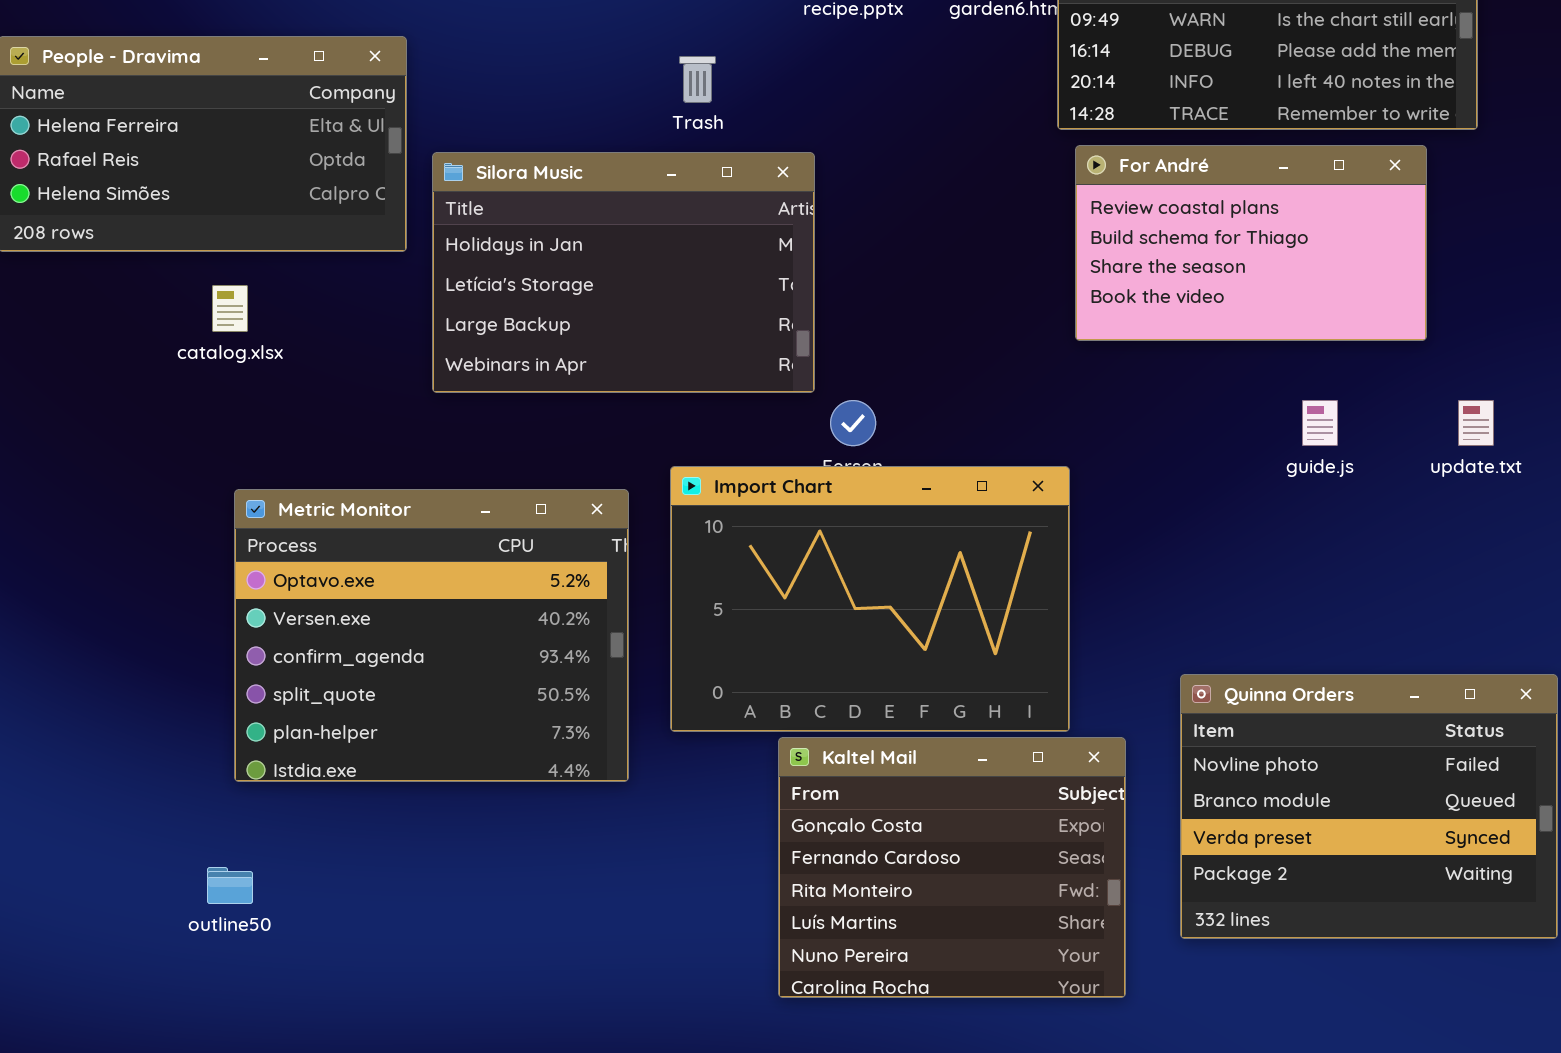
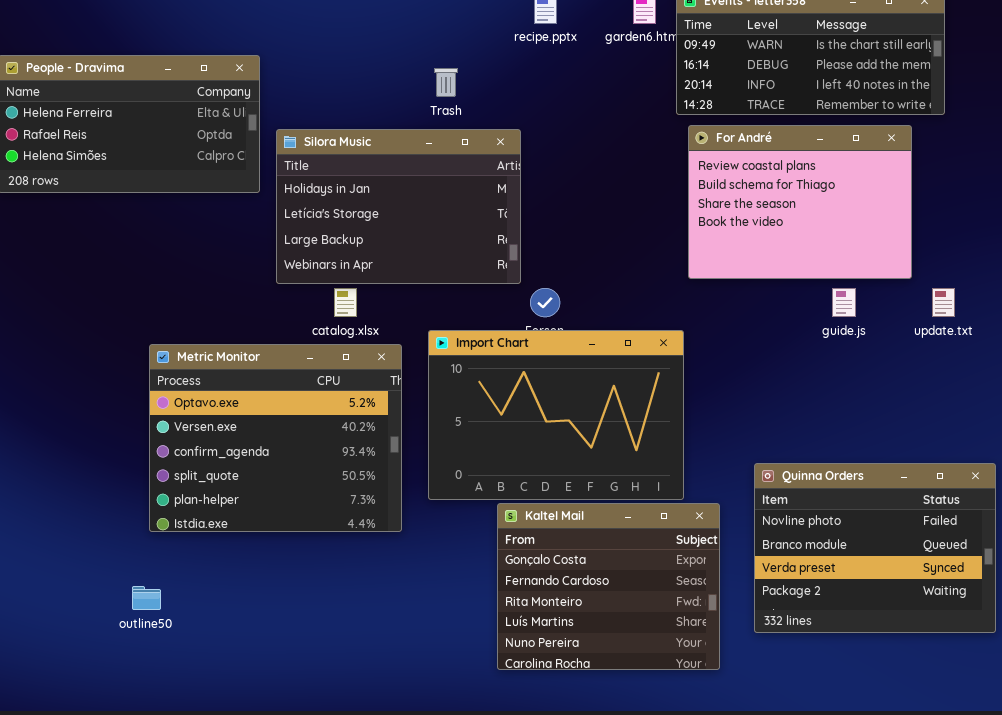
For André: [1075,145,1427,341] -> [688,125,912,279], resized
catalog.xlsx: [212,285,248,332] -> [334,288,357,317], moved

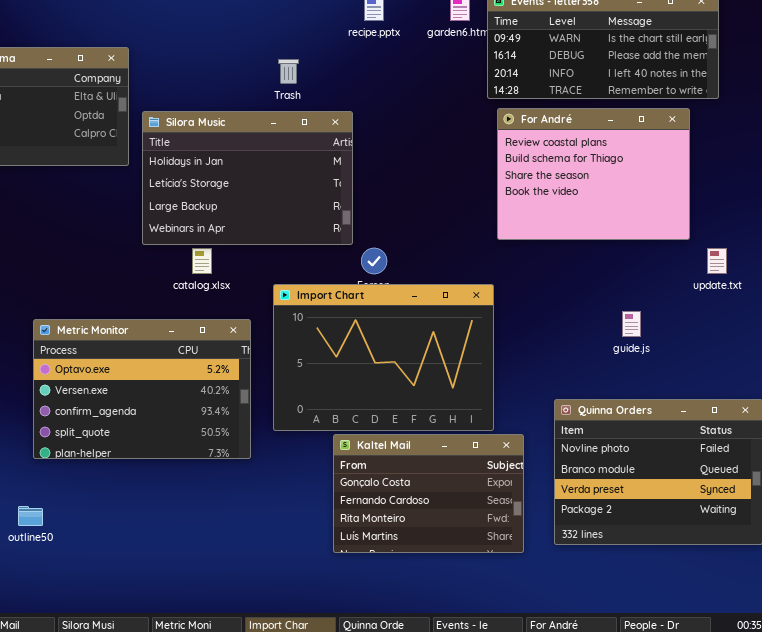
guide.js: [832,288,856,317] -> [622,311,641,337], moved
Metric Monitor: [149,344,402,532] -> [33,319,251,459], resized
Kaltel Mail: [497,503,720,670] -> [333,434,524,553], resized

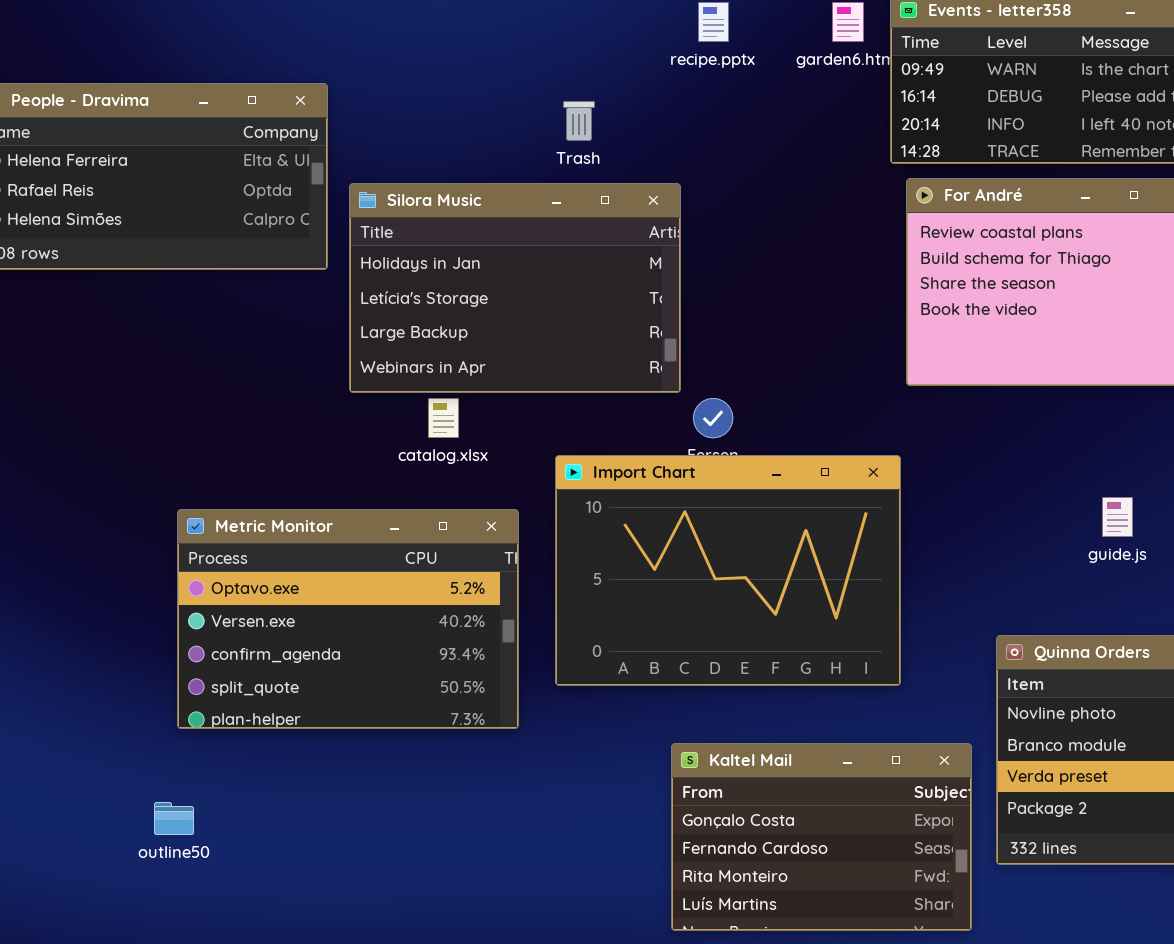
Kaltel Mail: [333,434,524,553] -> [671,743,972,931], moved

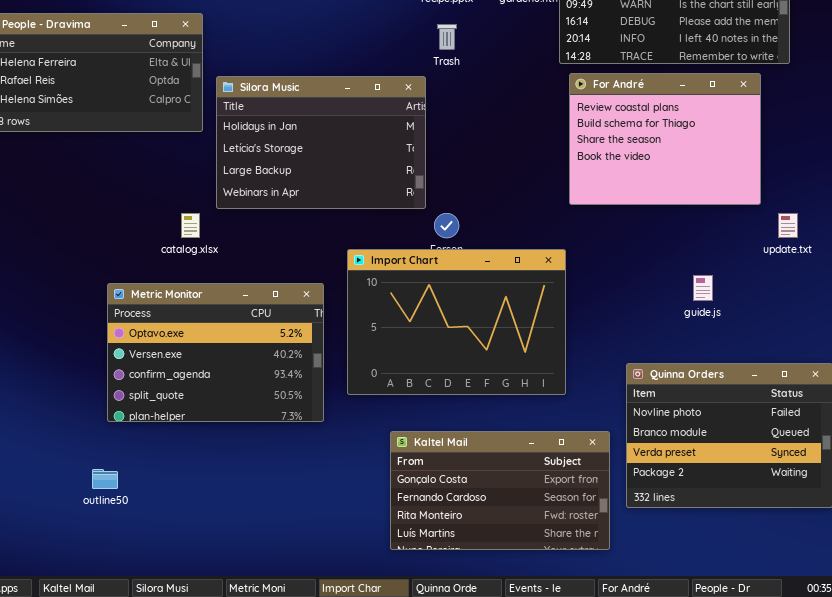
Trash: [563,101,595,141] -> [437,24,457,50], moved
catalog.xlsx: [428,398,459,438] -> [181,213,200,238], moved
Kaltel Mail: [671,743,972,931] -> [390,431,610,550], resized

